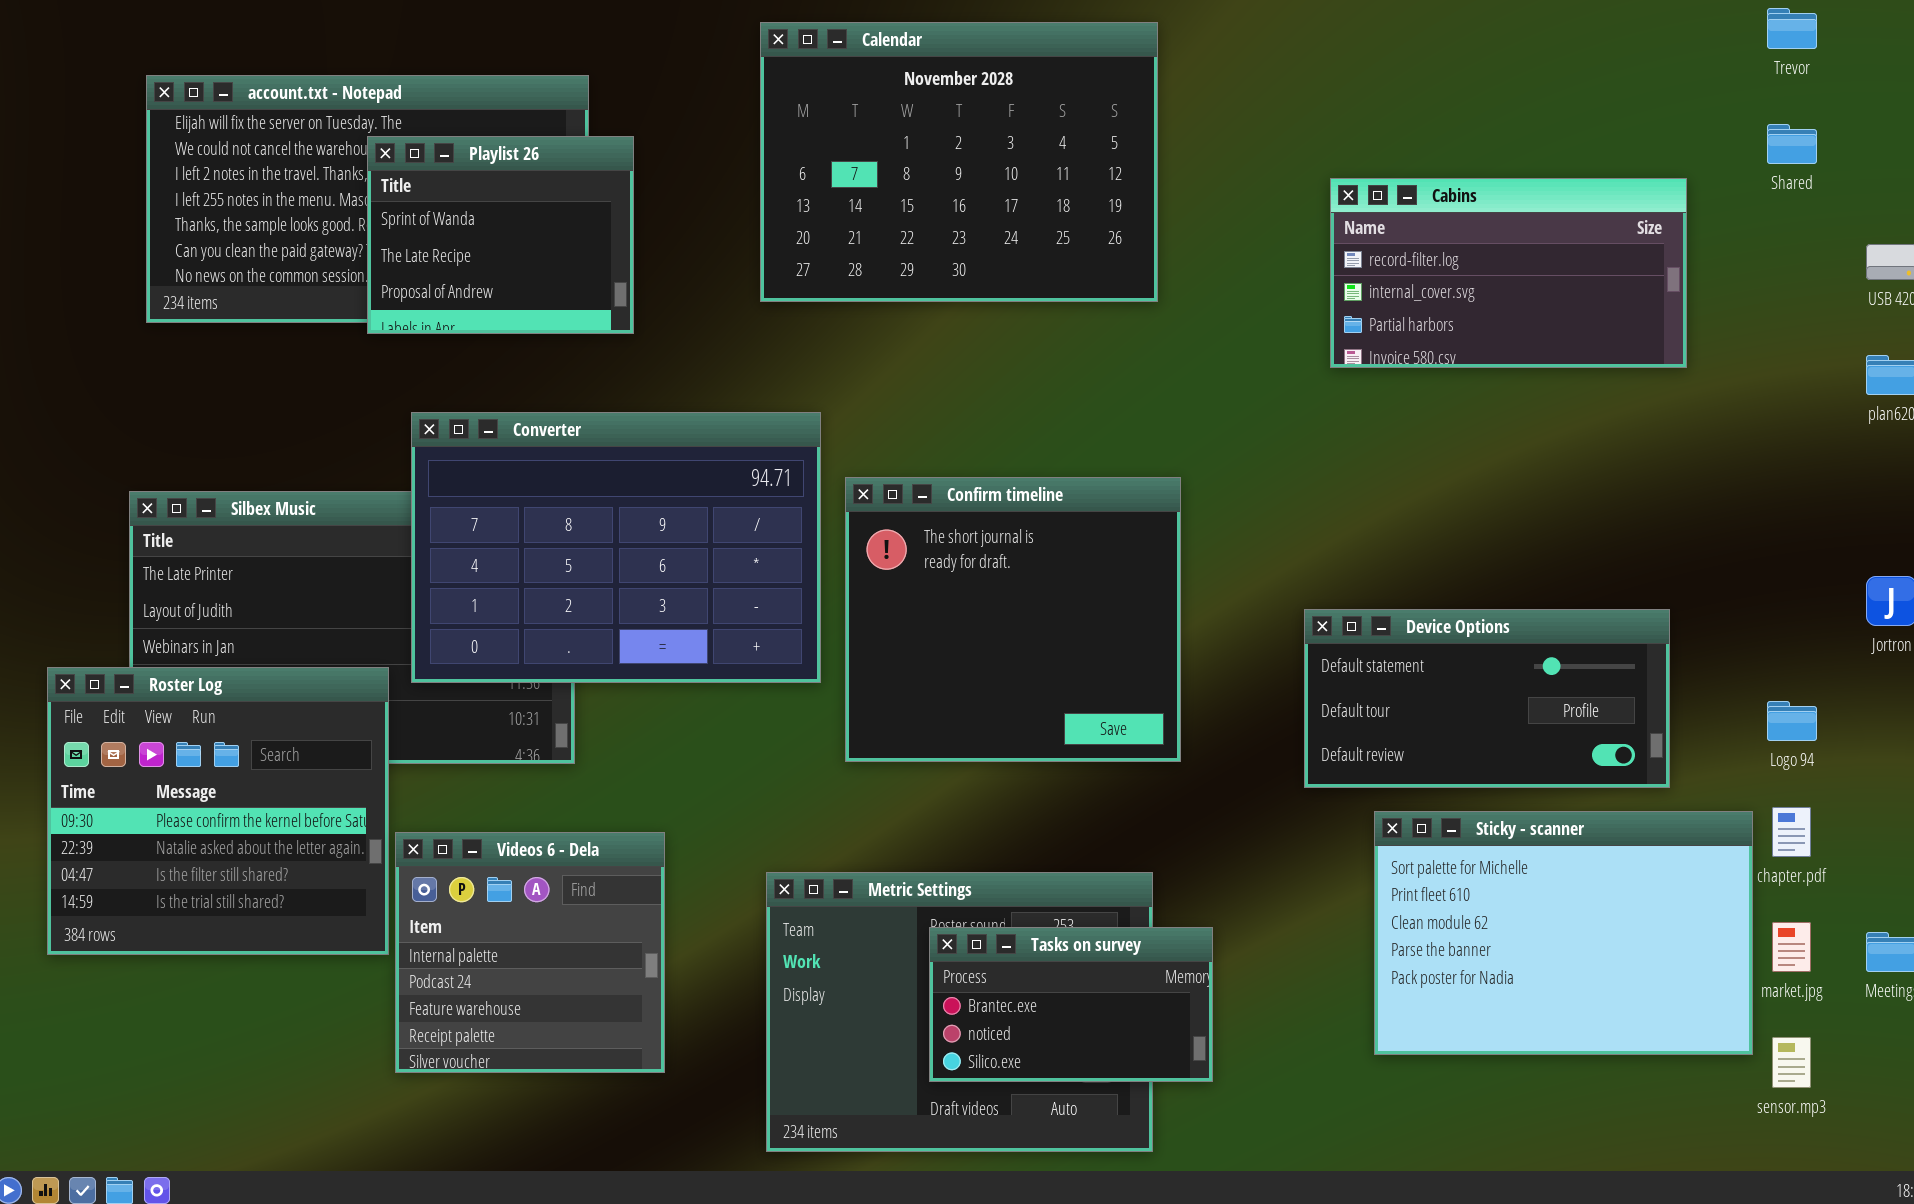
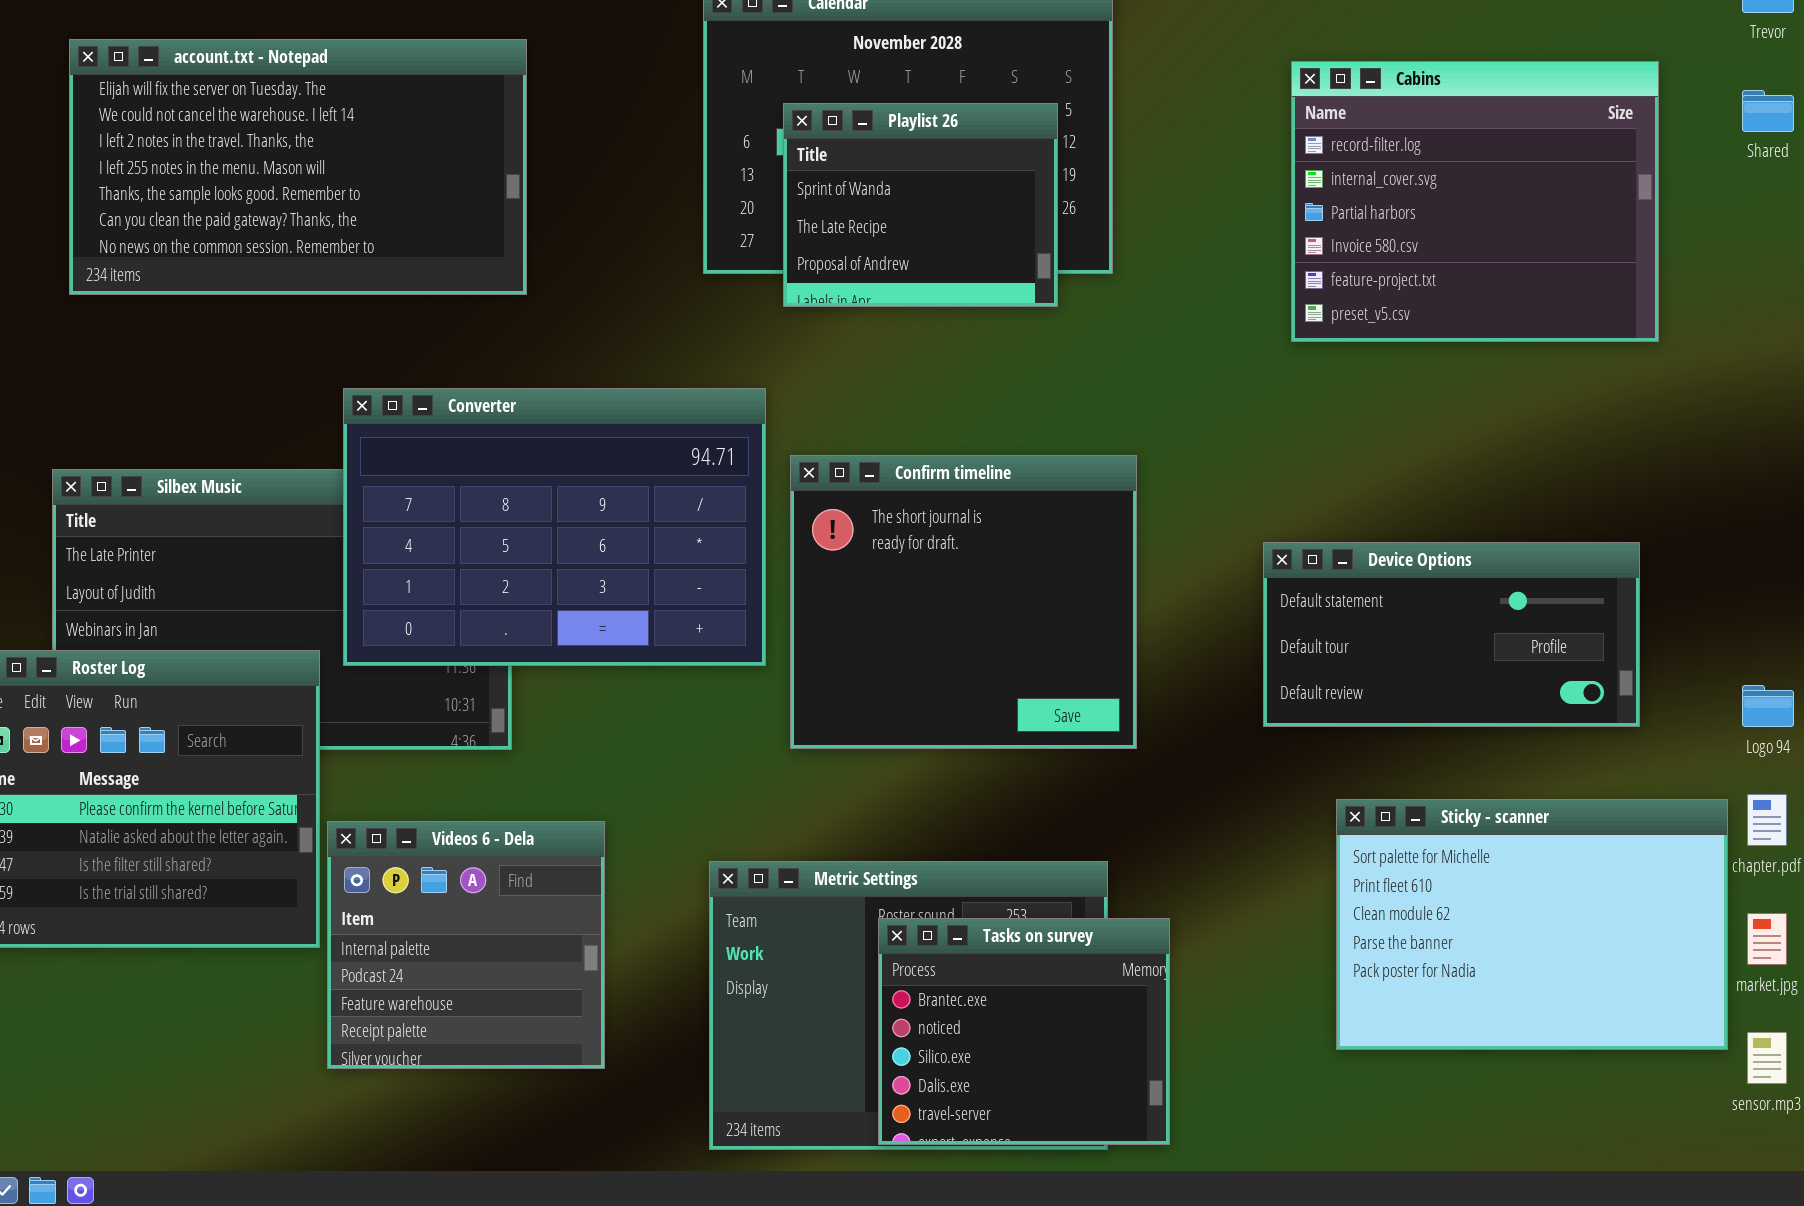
Playlist 26: [367,136,634,334] -> [783,103,1058,307], moved
Cabins: [1330,178,1687,368] -> [1291,61,1659,342], resized
Device Options: [1304,609,1670,788] -> [1263,542,1640,727], moved
Tasks on survey: [929,927,1213,1082] -> [878,918,1170,1145], resized

